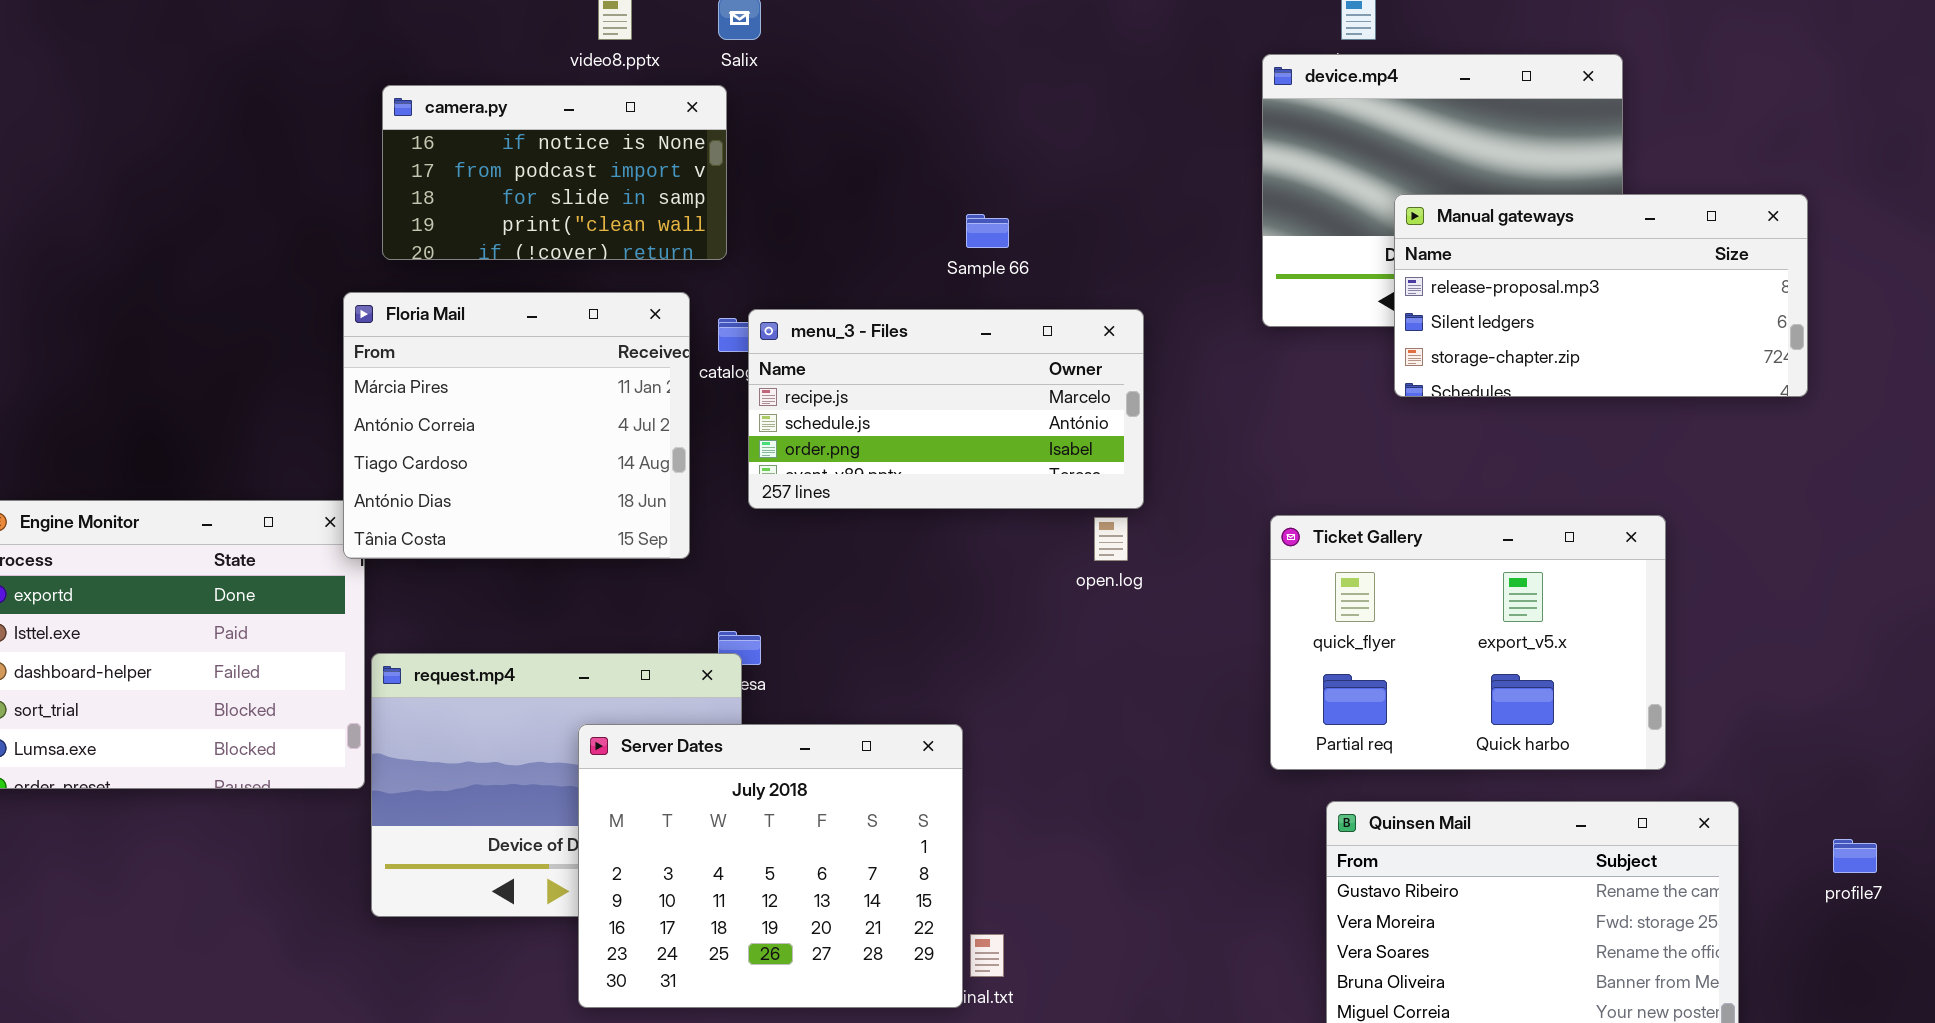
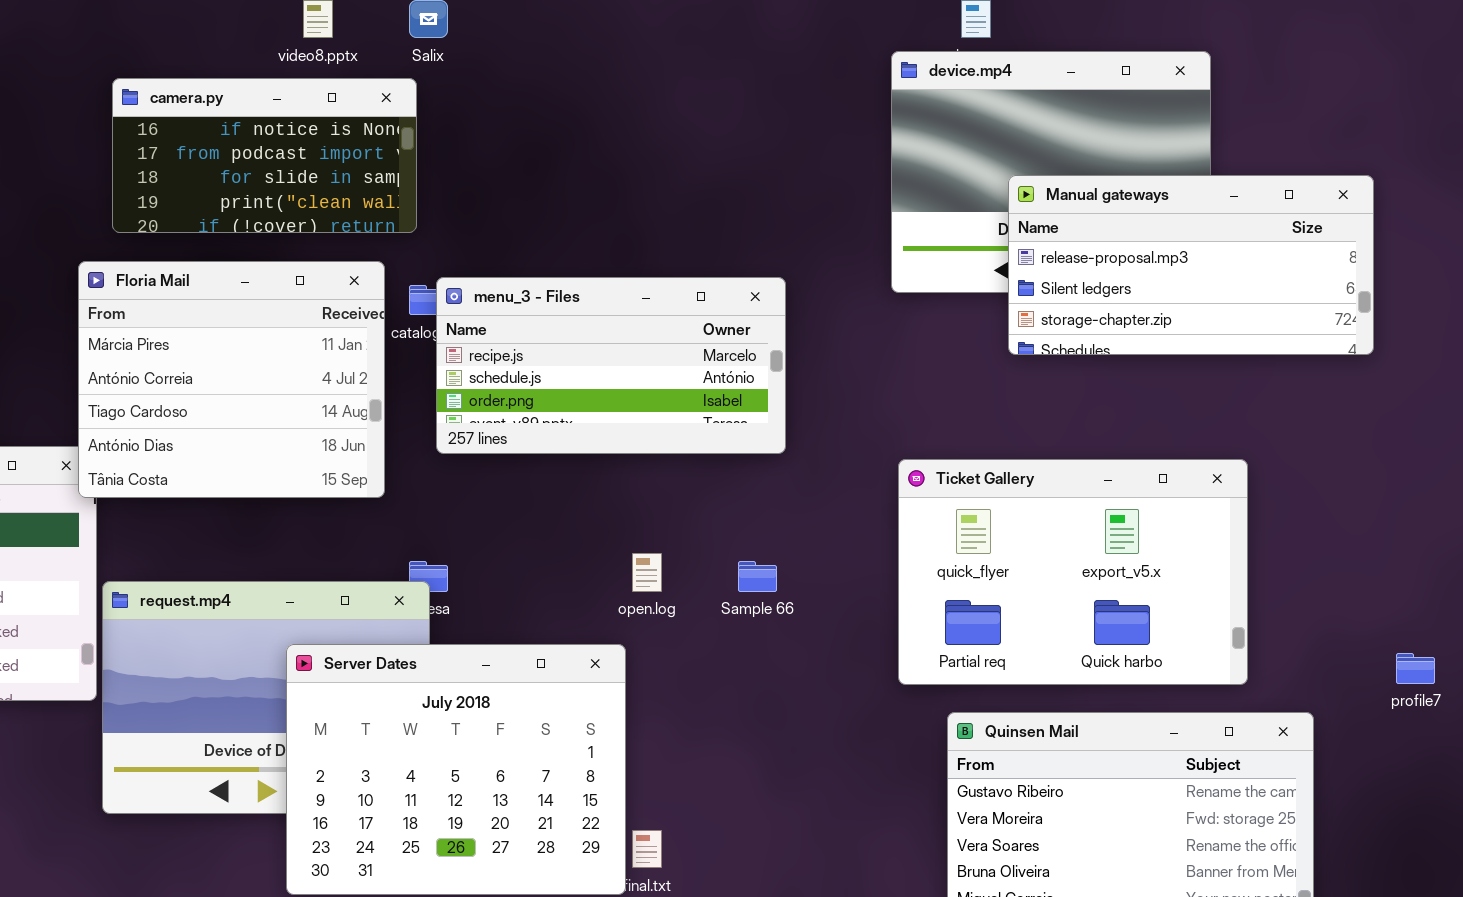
Sample 66: [966,214,1009,248] -> [738,561,777,592], moved
open.log: [1094,517,1128,561] -> [632,553,662,592], moved
profile7: [1833,839,1877,873] -> [1396,653,1435,684], moved

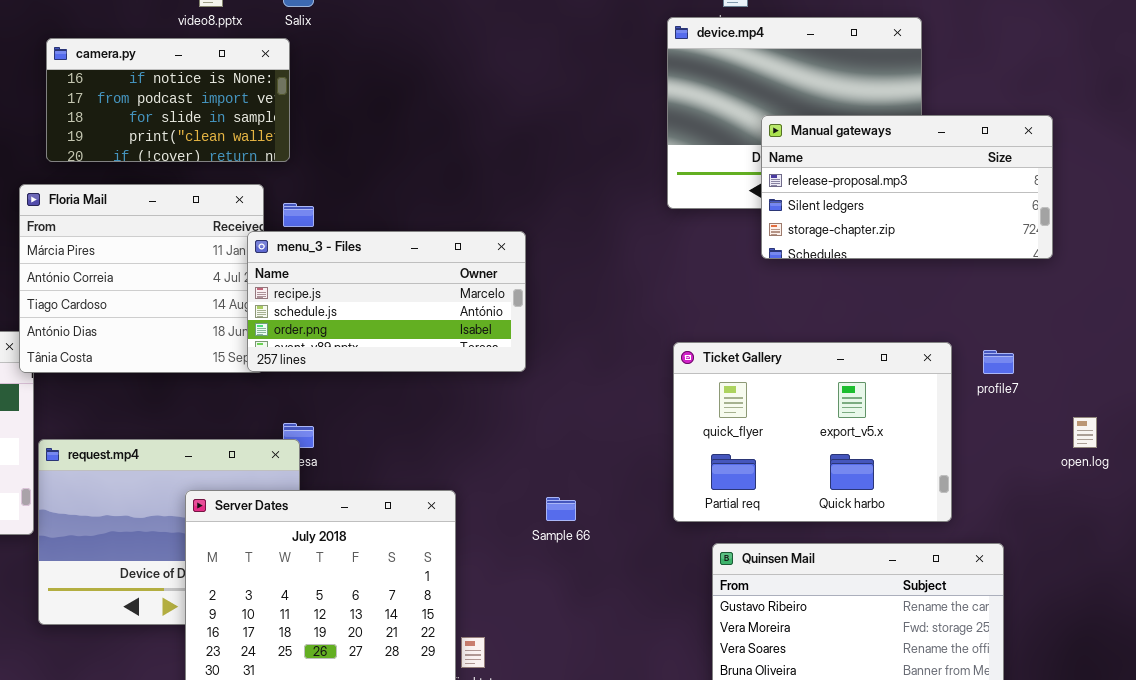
menu_3 - Files: [436,277,786,454] -> [247,231,526,372], moved
open.log: [632,553,662,592] -> [1073,417,1097,448], moved
Sample 66: [738,561,777,592] -> [546,497,576,521], moved
profile7: [1396,653,1435,684] -> [983,350,1014,374], moved

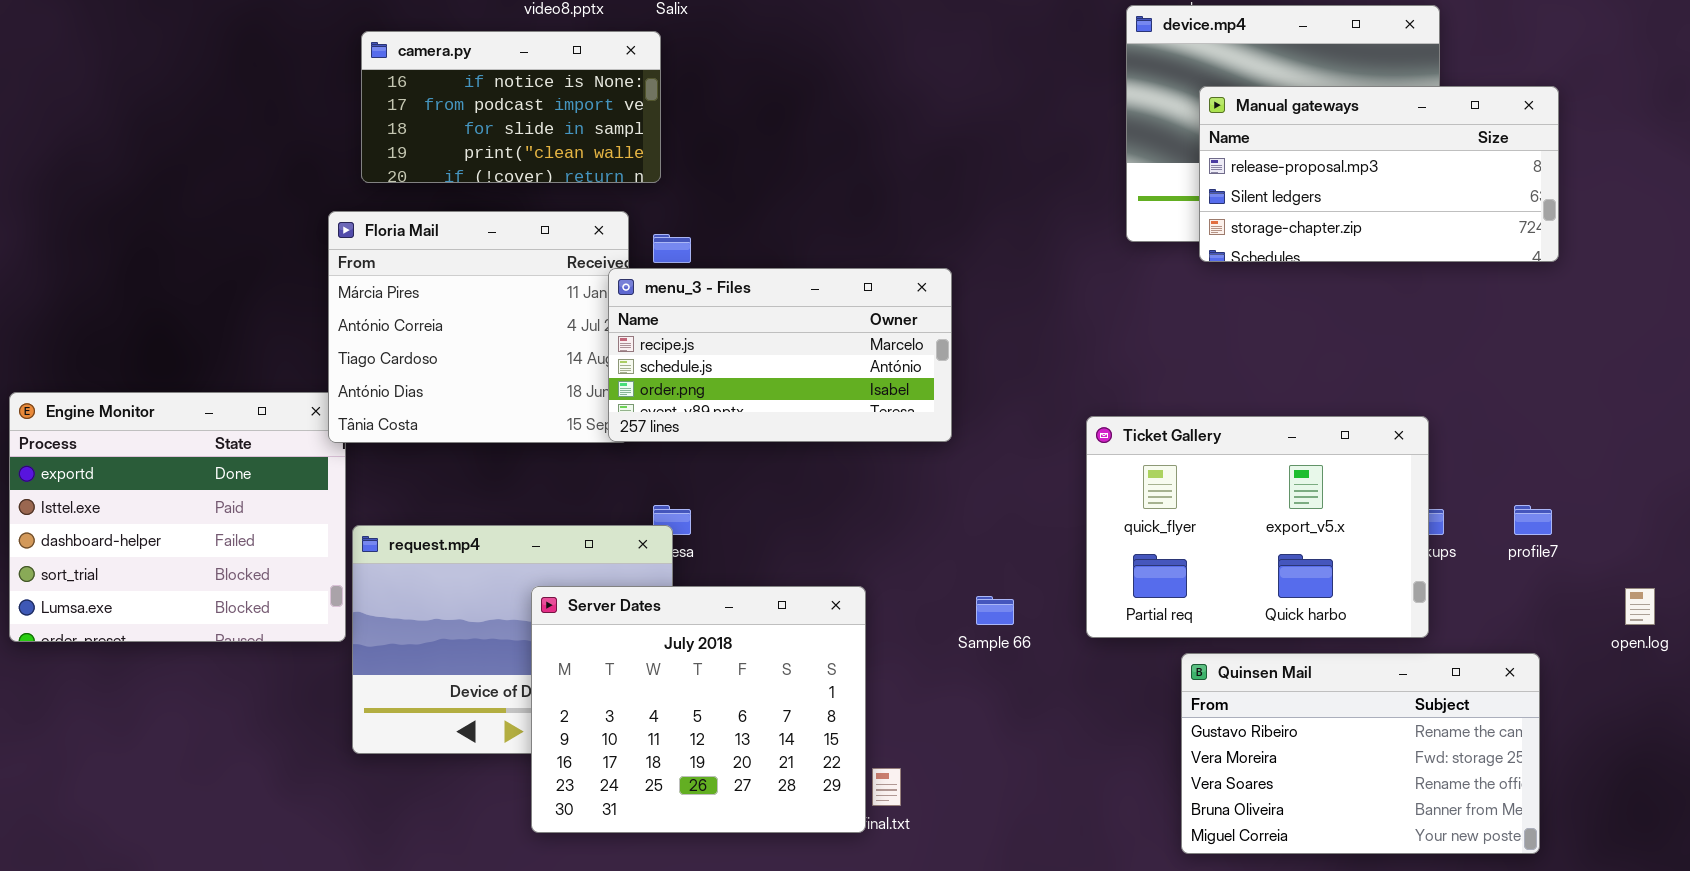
Manual gateways: [761,115,1053,259] -> [1199,86,1559,262], moved
Ticket Gallery: [673,342,952,522] -> [1086,416,1429,638], moved
profile7: [983,350,1014,374] -> [1514,505,1552,535], moved
open.log: [1073,417,1097,448] -> [1625,588,1655,625], moved

